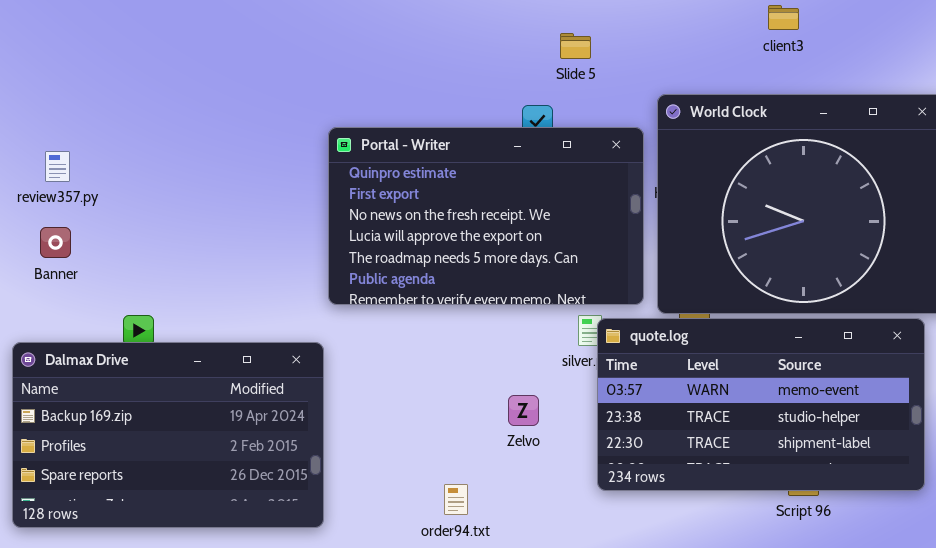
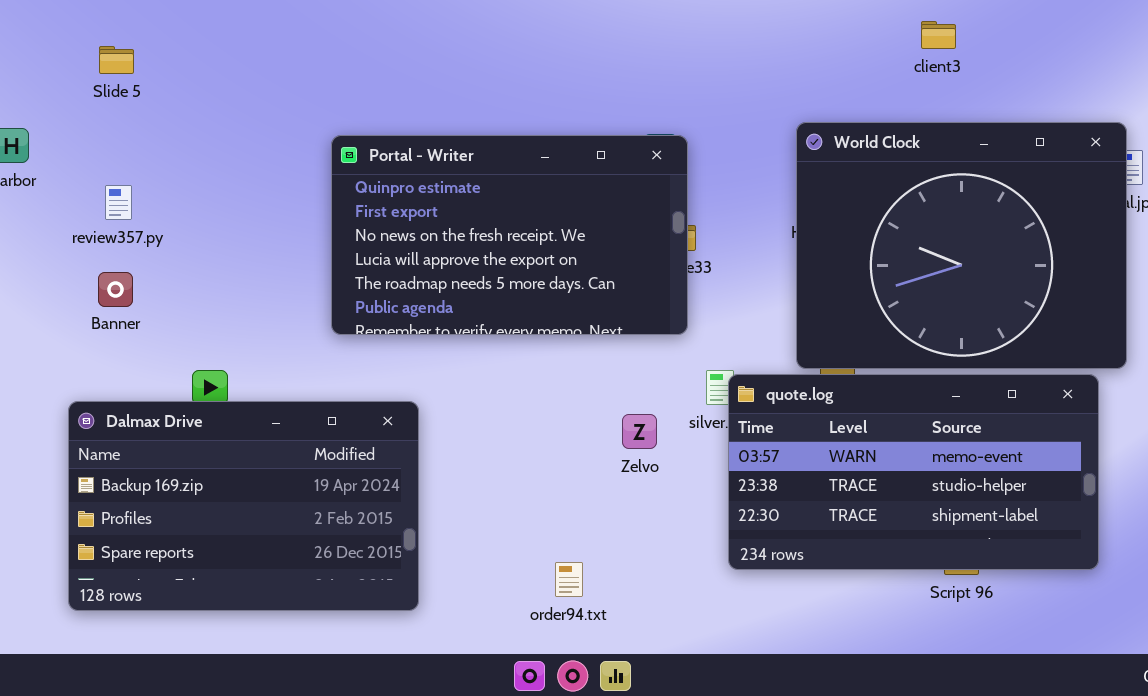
Slide 5: [560,33,591,59] -> [99,46,134,74], moved
Portal - Writer: [328,127,644,305] -> [331,135,688,335], moved
Zelvo: [508,395,539,426] -> [622,414,657,449], moved

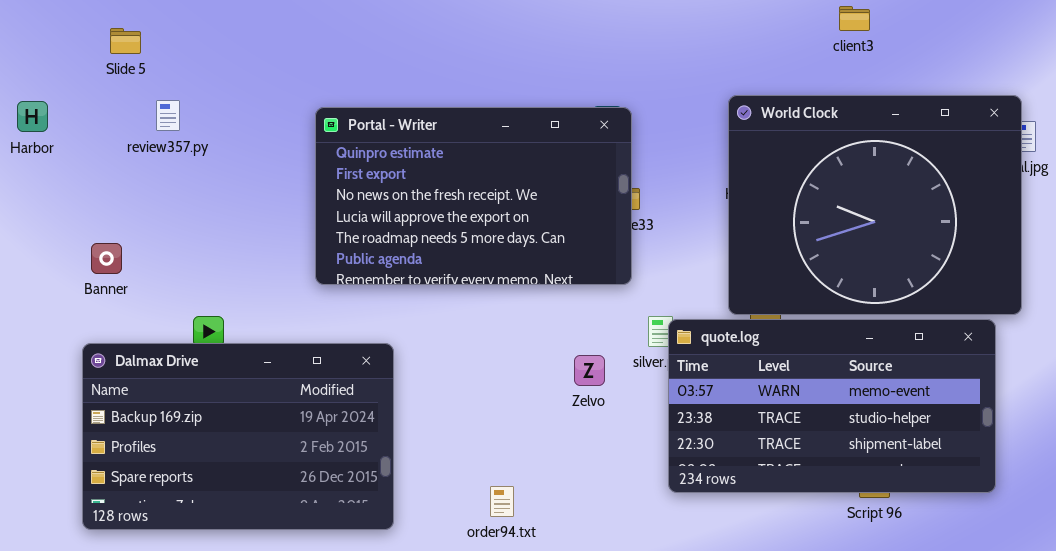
review357.py: [105,185,132,220] -> [156,100,180,131], moved
Banner: [98,272,133,307] -> [91,243,122,274], moved
order94.txt: [555,562,583,597] -> [490,486,514,517], moved

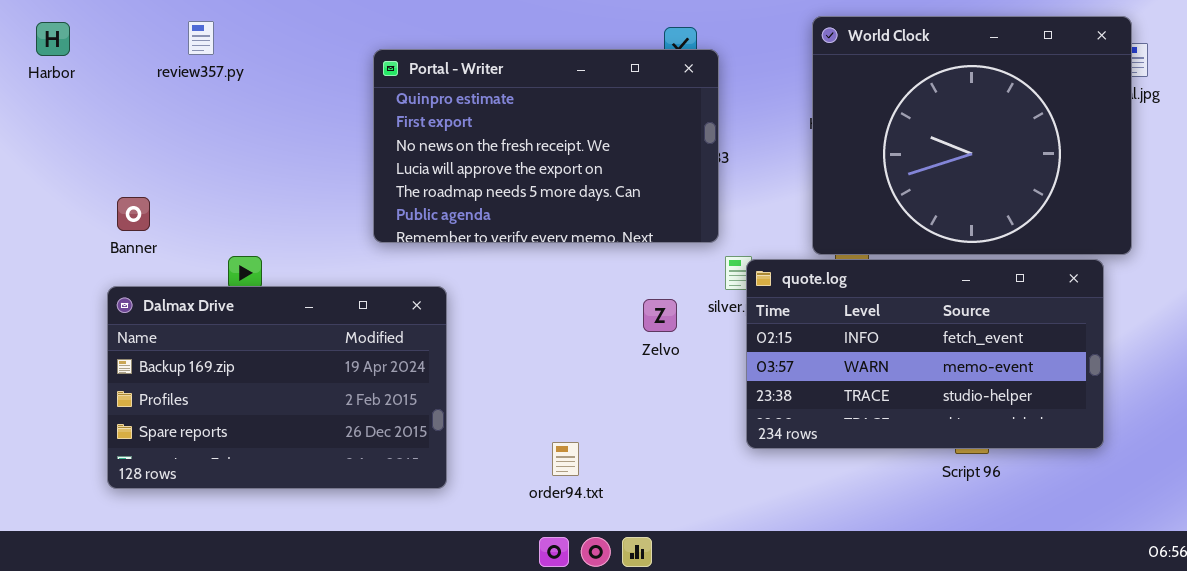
Portal - Writer: [315,107,632,285] -> [373,49,719,243], moved
Banner: [91,243,122,274] -> [117,197,150,231], moved
quote.log: [668,319,996,493] -> [746,259,1104,449], scrolled up 1 row

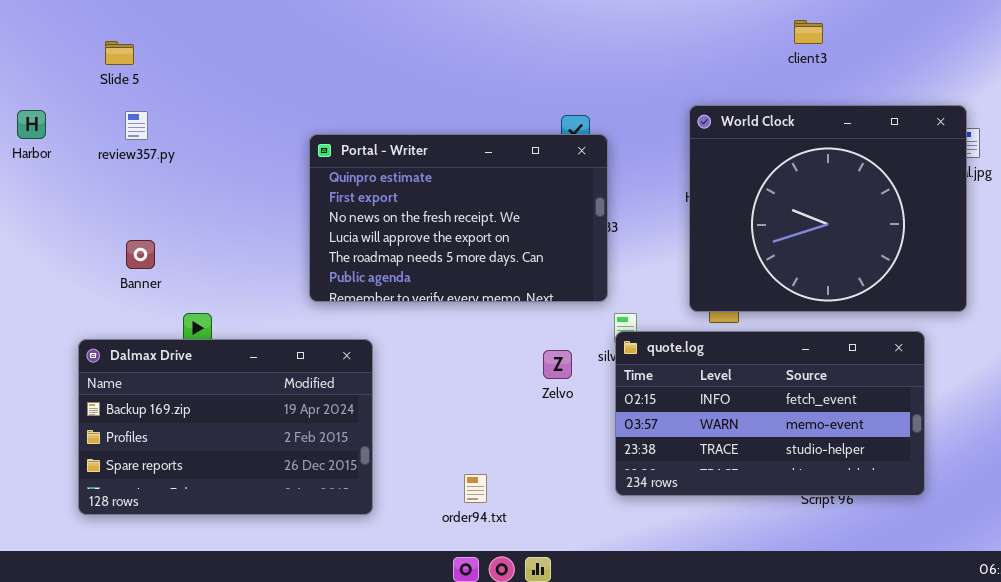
review357.py: [188,21,214,55] -> [125,111,148,140], moved
Banner: [117,197,150,231] -> [126,240,155,269], moved
quote.log: [746,259,1104,449] -> [615,331,925,496], moved

